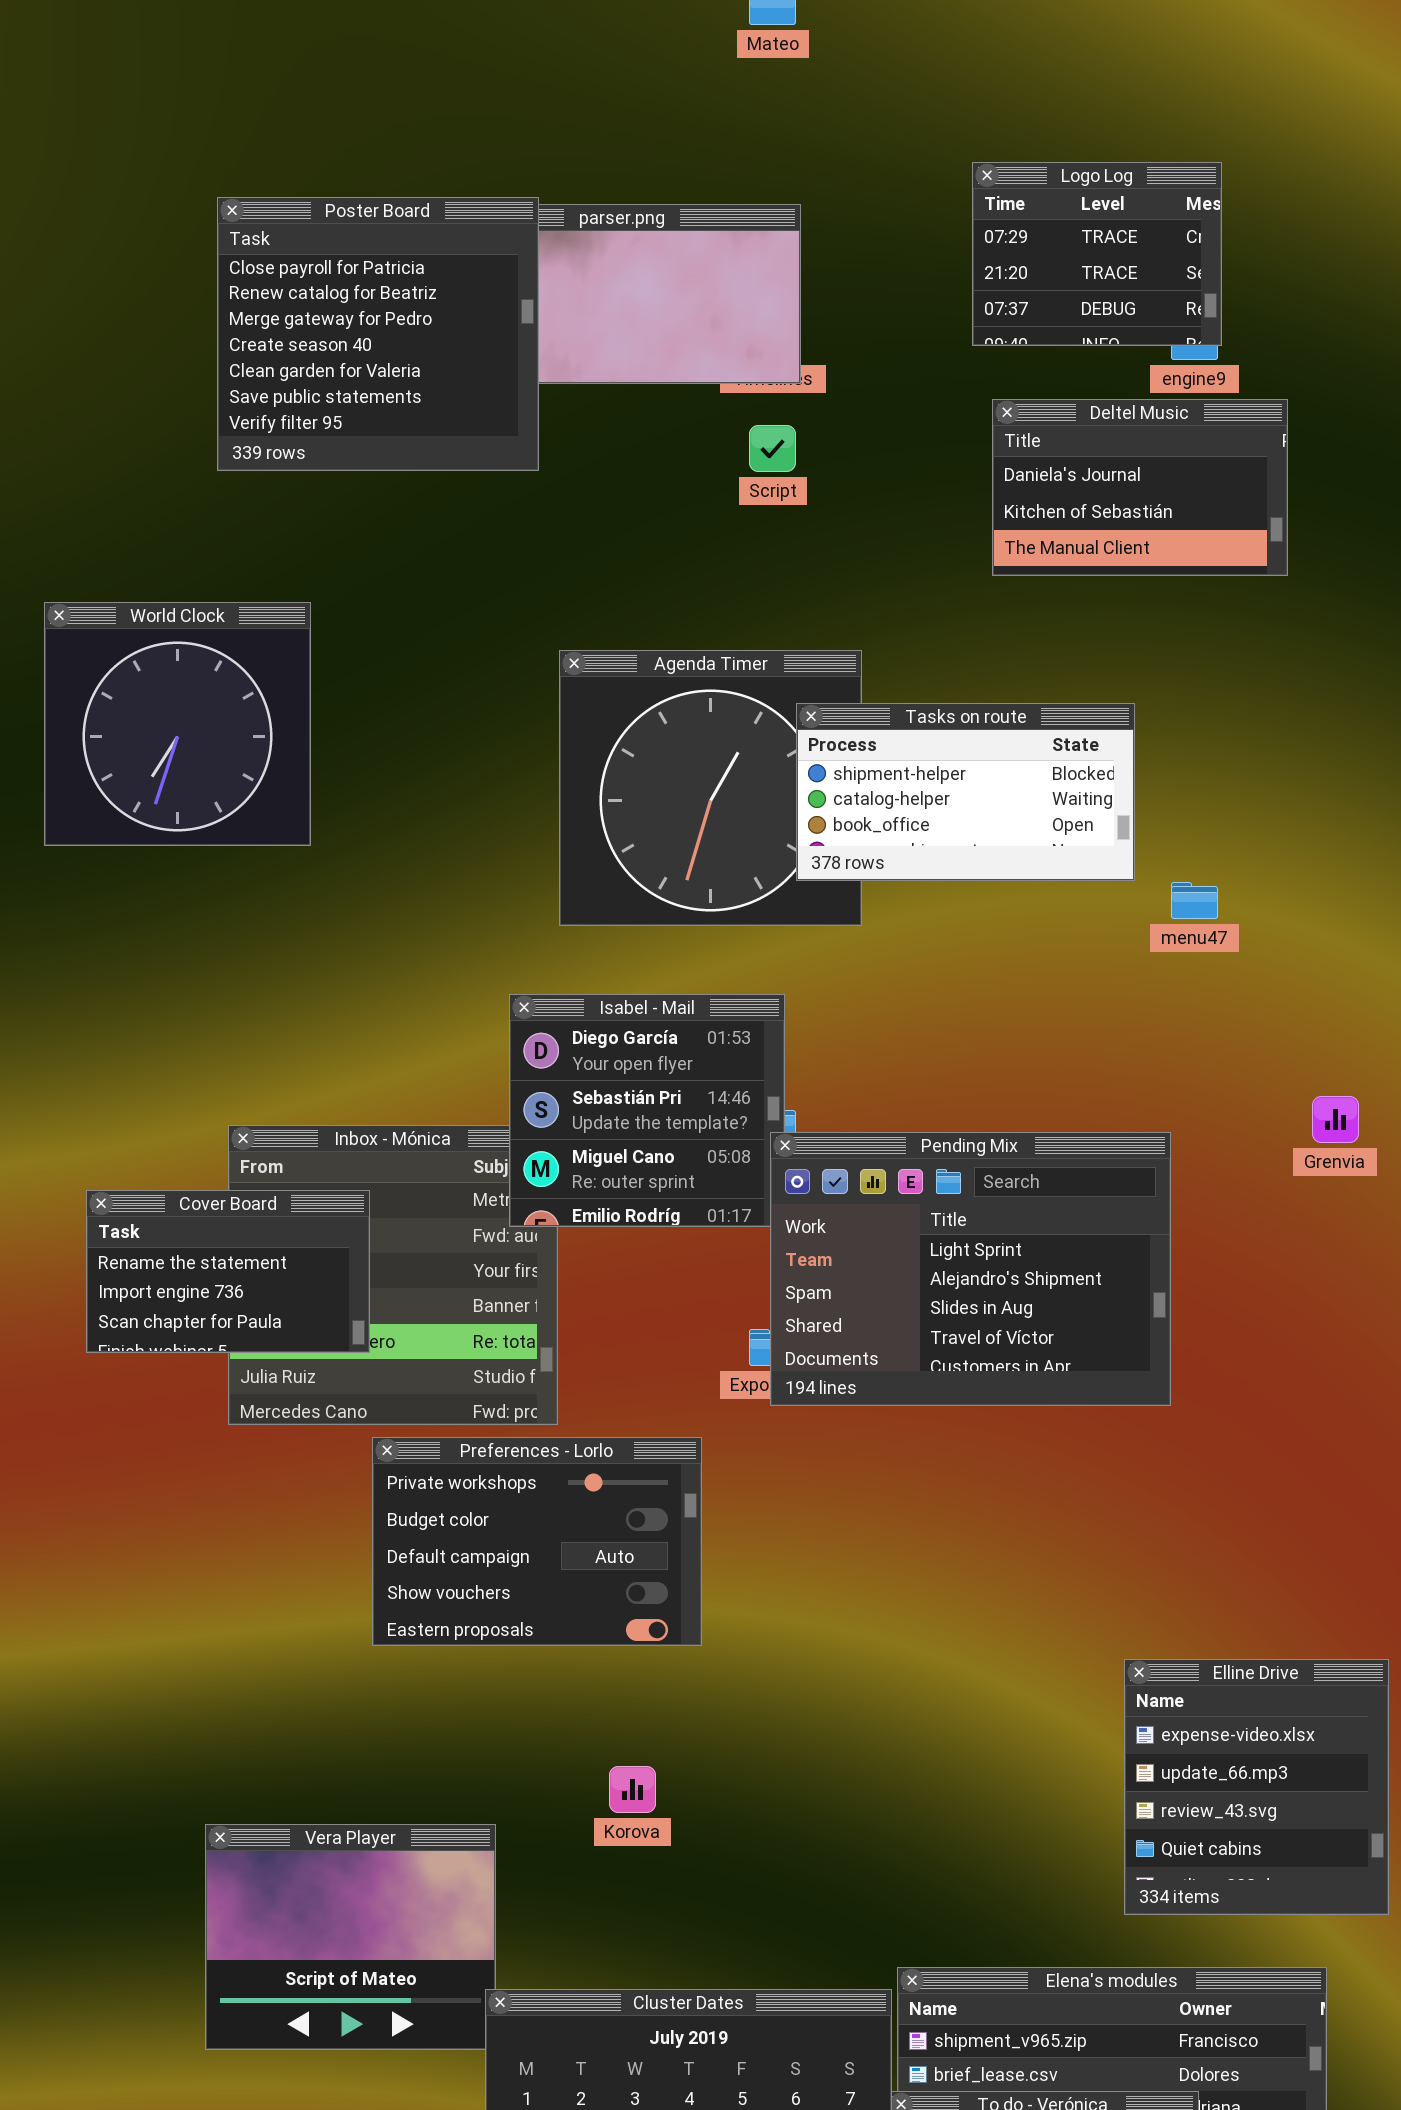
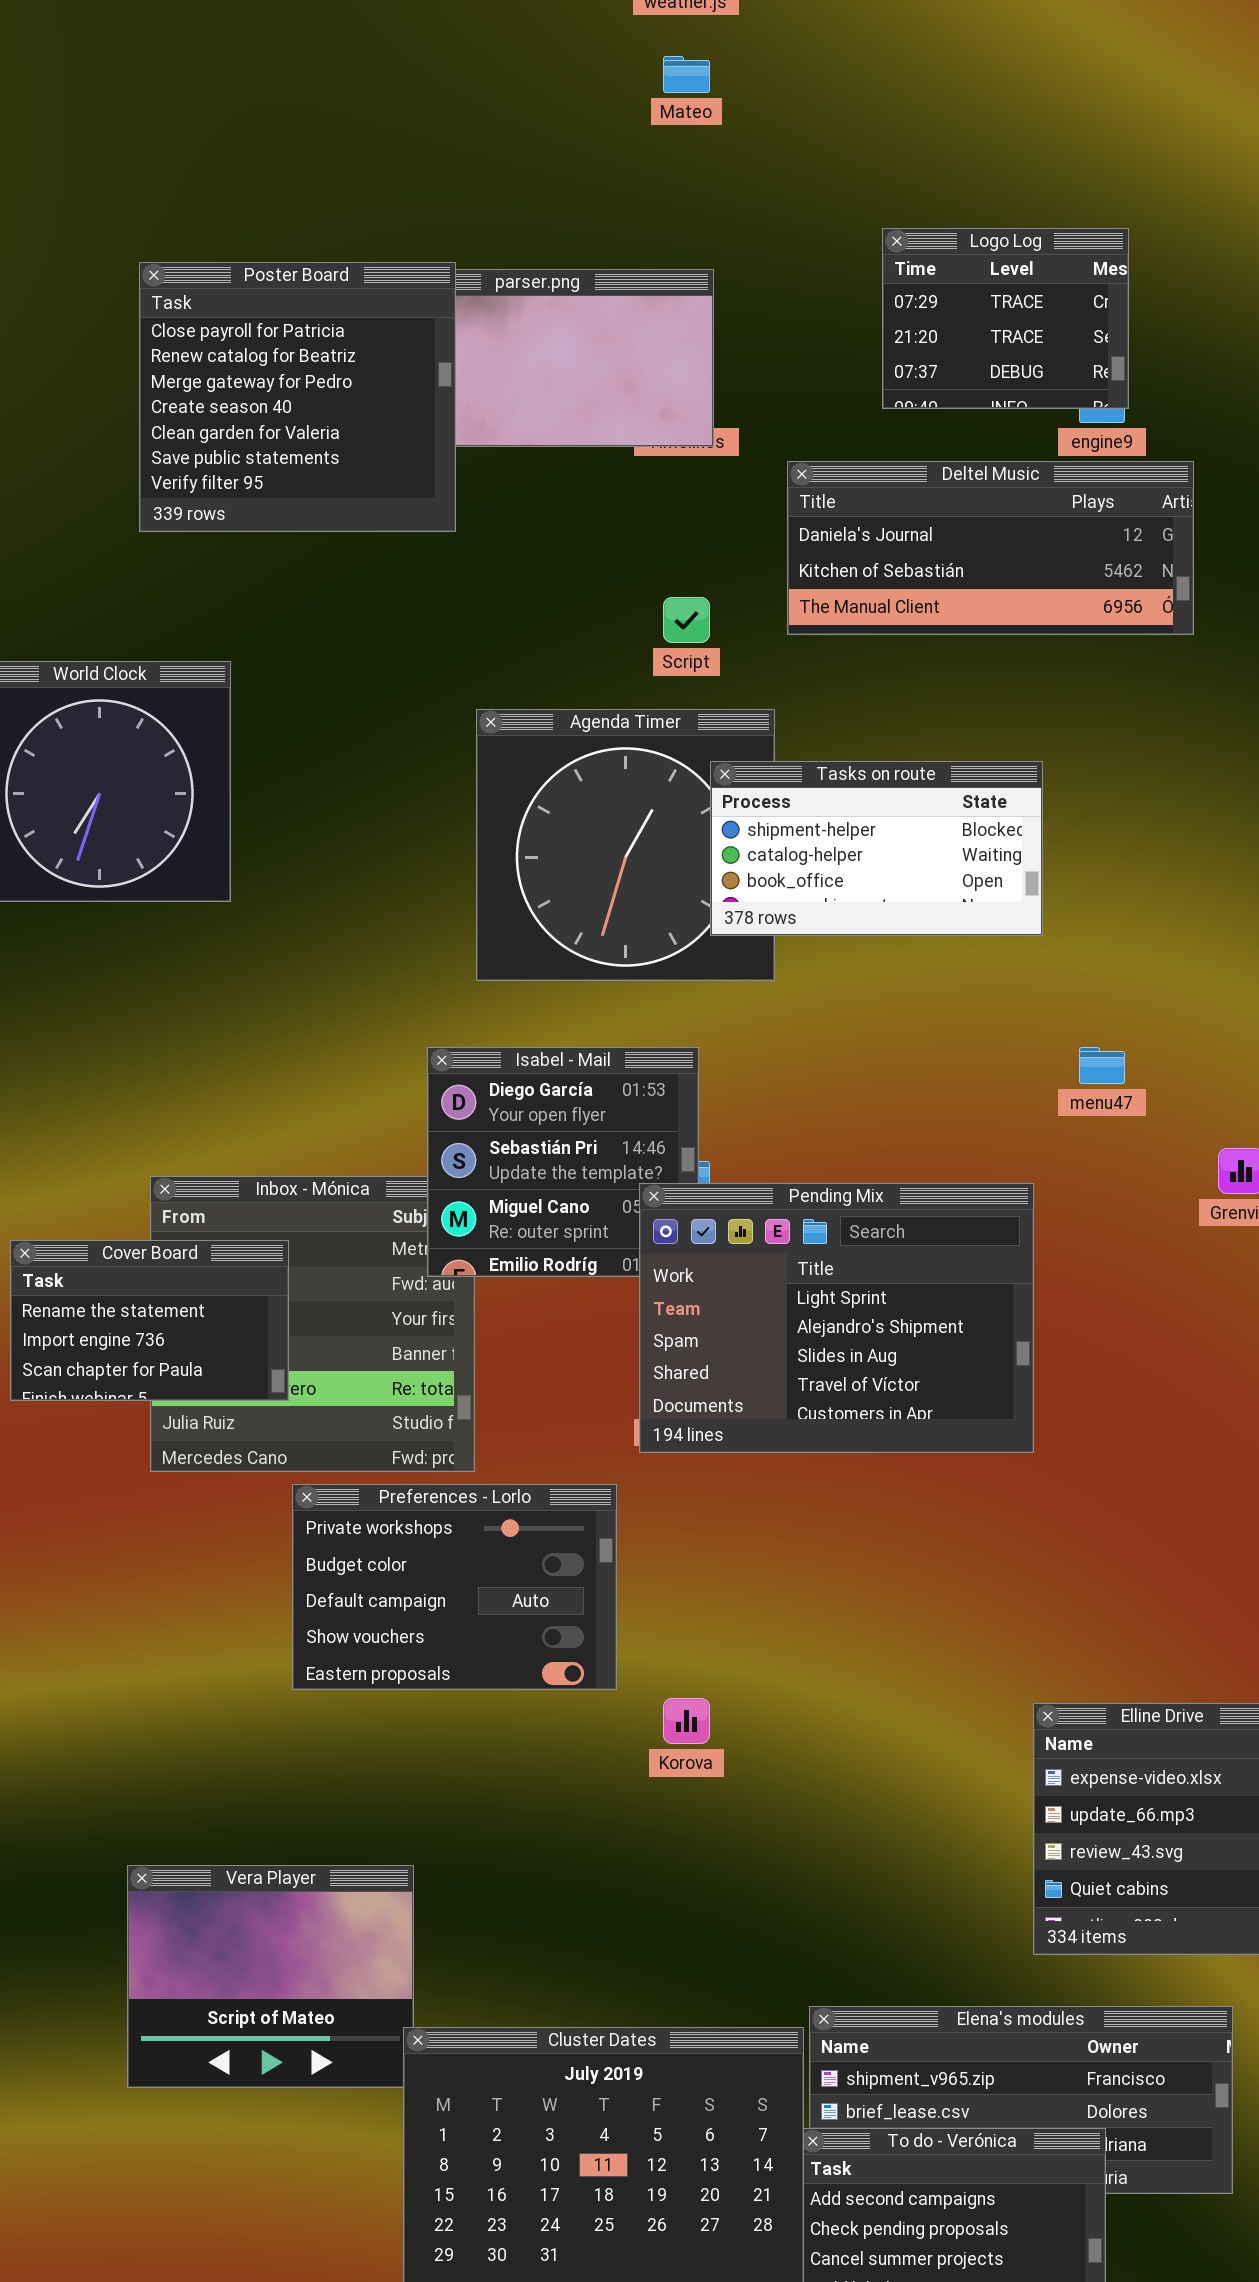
Deltel Music: [992,399,1288,576] -> [787,461,1194,635], resized
Script: [749,425,796,472] -> [663,597,710,643], moved
menu47: [1171,882,1218,919] -> [1079,1047,1125,1084], moved
Pending Mix: [770,1132,1171,1406] -> [639,1183,1034,1453], moved
Korova: [609,1766,656,1813] -> [663,1698,710,1744], moved

